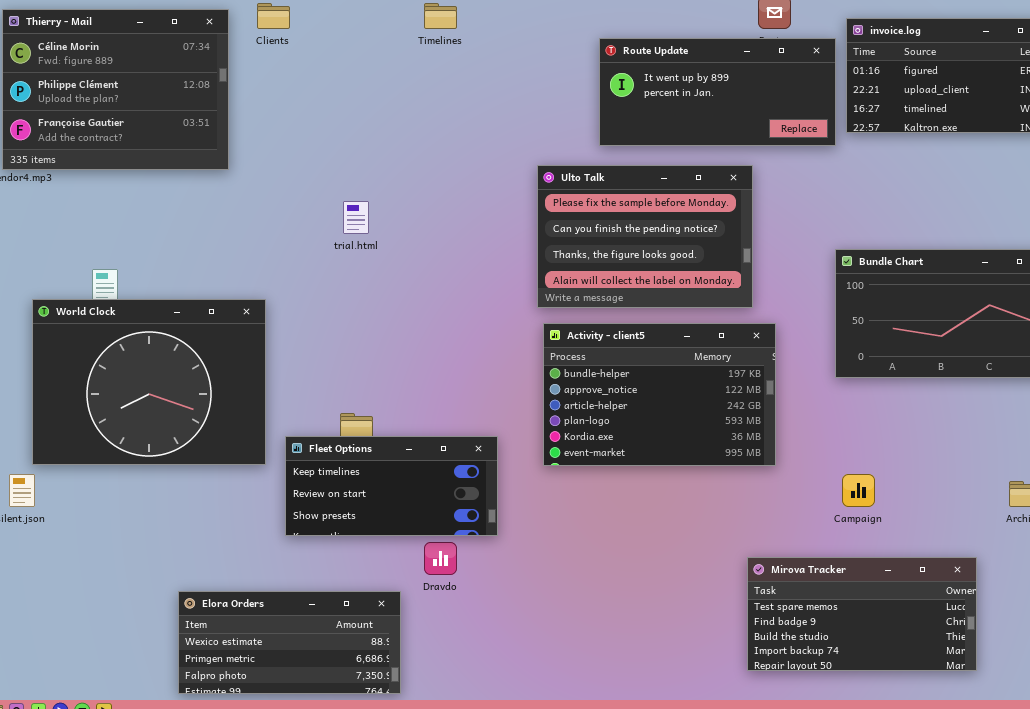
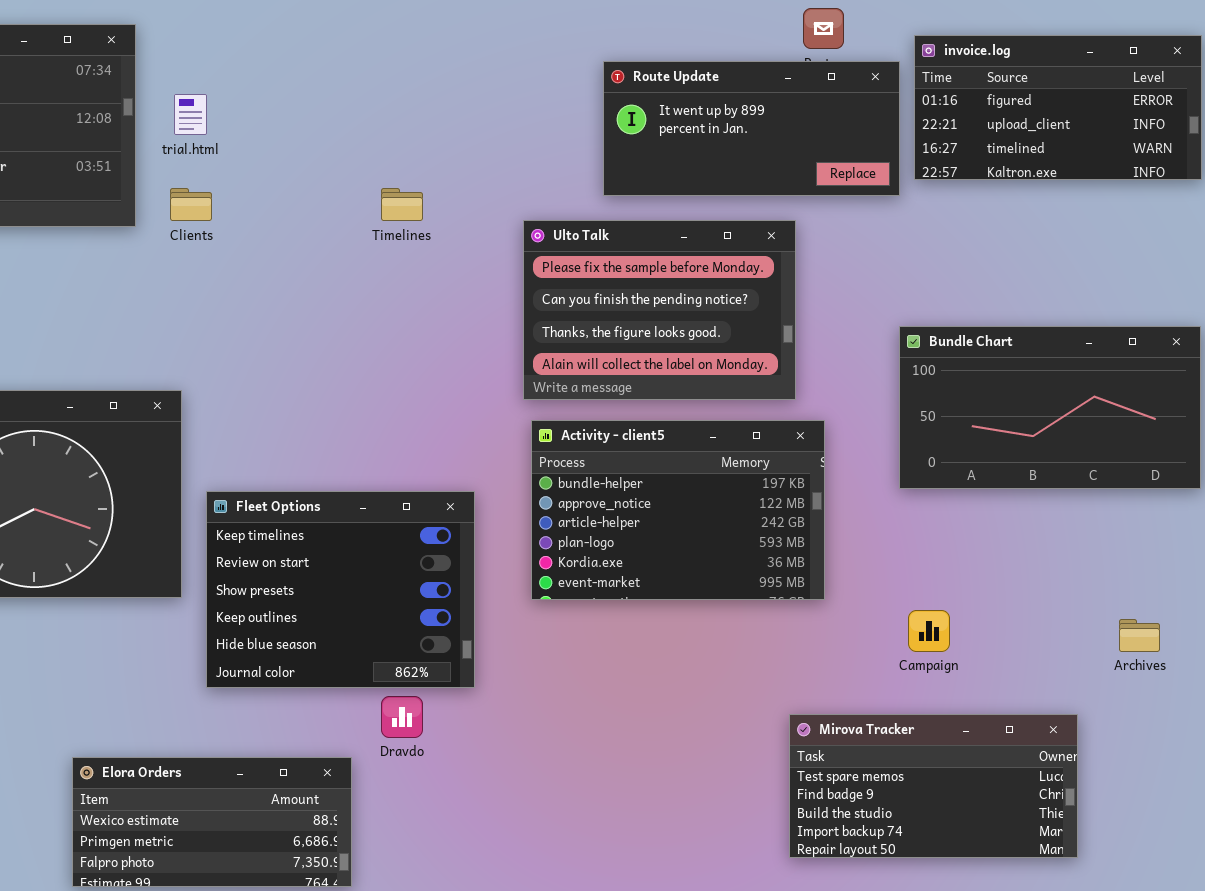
Clients: [257,3,290,29] -> [170,188,212,221], moved
Timelines: [424,3,457,29] -> [381,188,423,221], moved
trial.html: [343,201,369,234] -> [174,94,207,135], moved
Fleet Options: [285,436,498,536] -> [206,491,475,688], resized

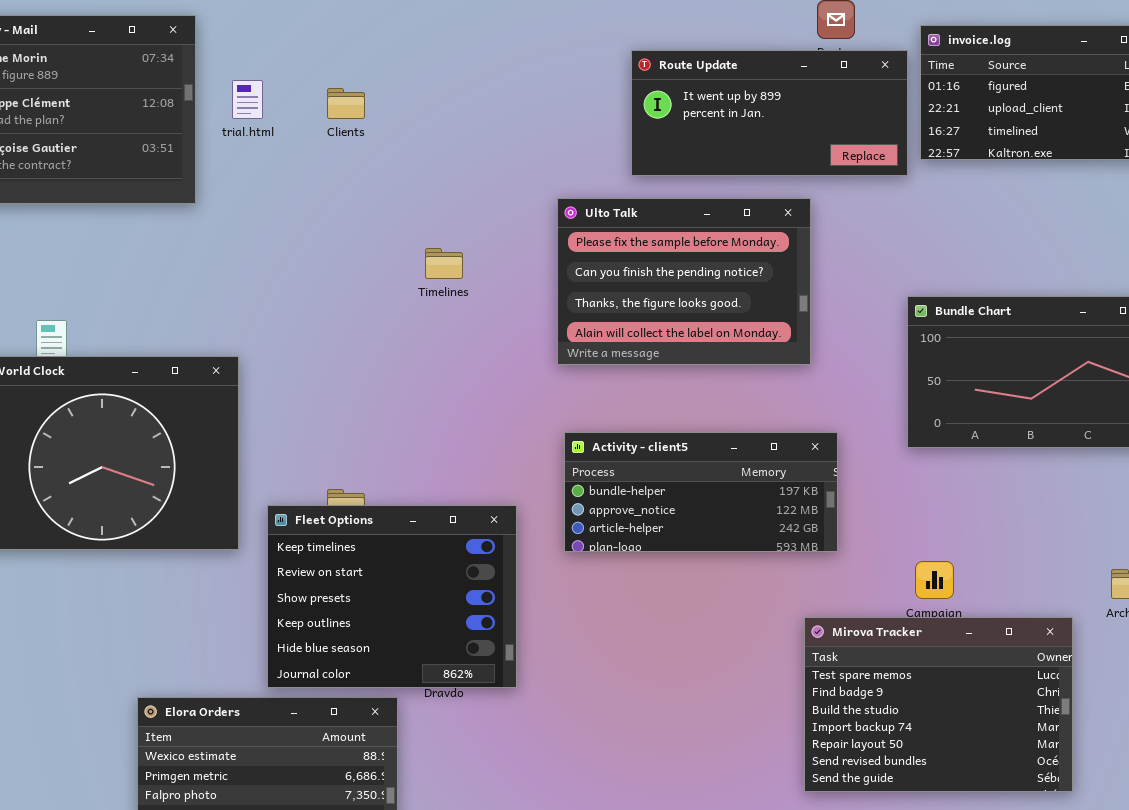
Clients: [170,188,212,221] -> [327,88,365,119], moved
Timelines: [381,188,423,221] -> [425,248,463,279], moved
Activity - client5: [531,420,825,600] -> [564,432,838,552], resized
Fleet Options: [206,491,475,688] -> [267,505,517,688], moved
Mirova Tracker: [789,714,1078,858] -> [804,617,1073,792], resized

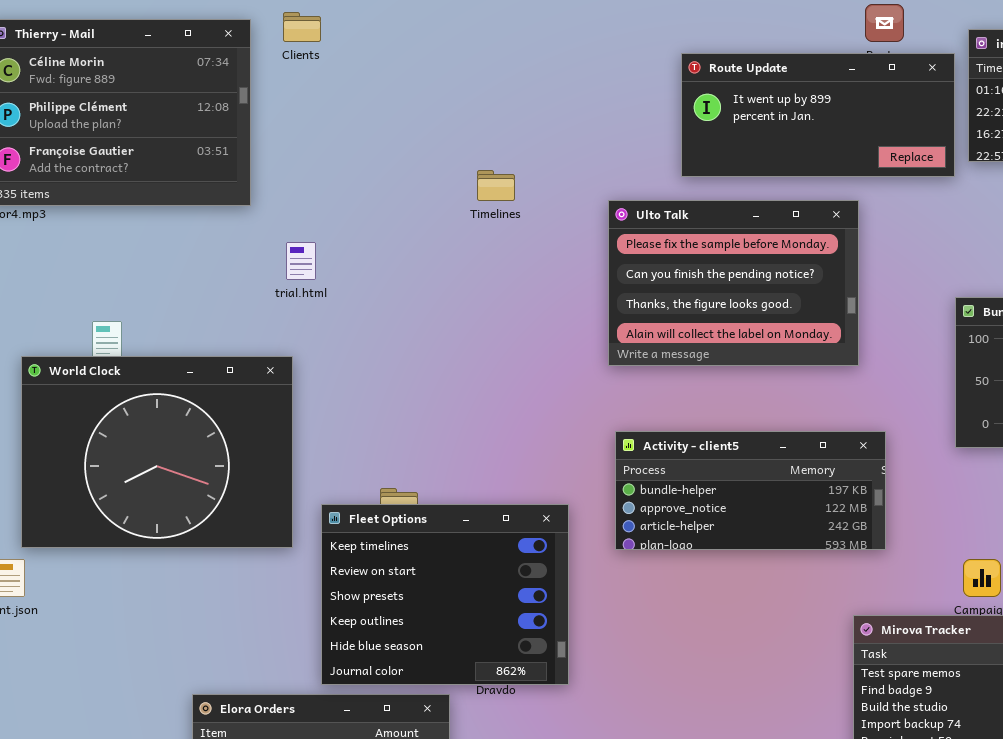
trial.html: [232,80,263,119] -> [286,242,316,280], moved
Clients: [327,88,365,119] -> [283,12,321,42], moved
Timelines: [425,248,463,279] -> [477,170,515,201], moved

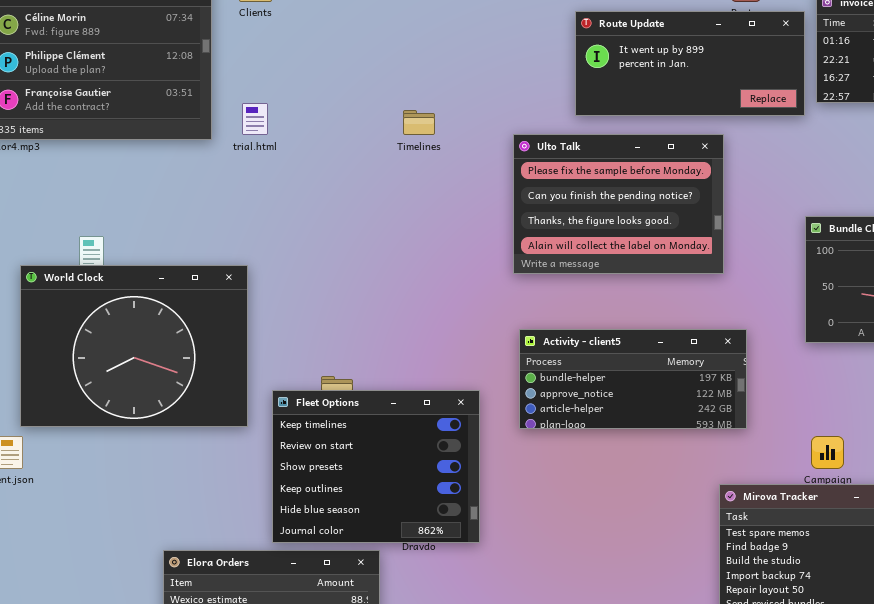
trial.html: [286,242,316,280] -> [242,103,268,135], moved

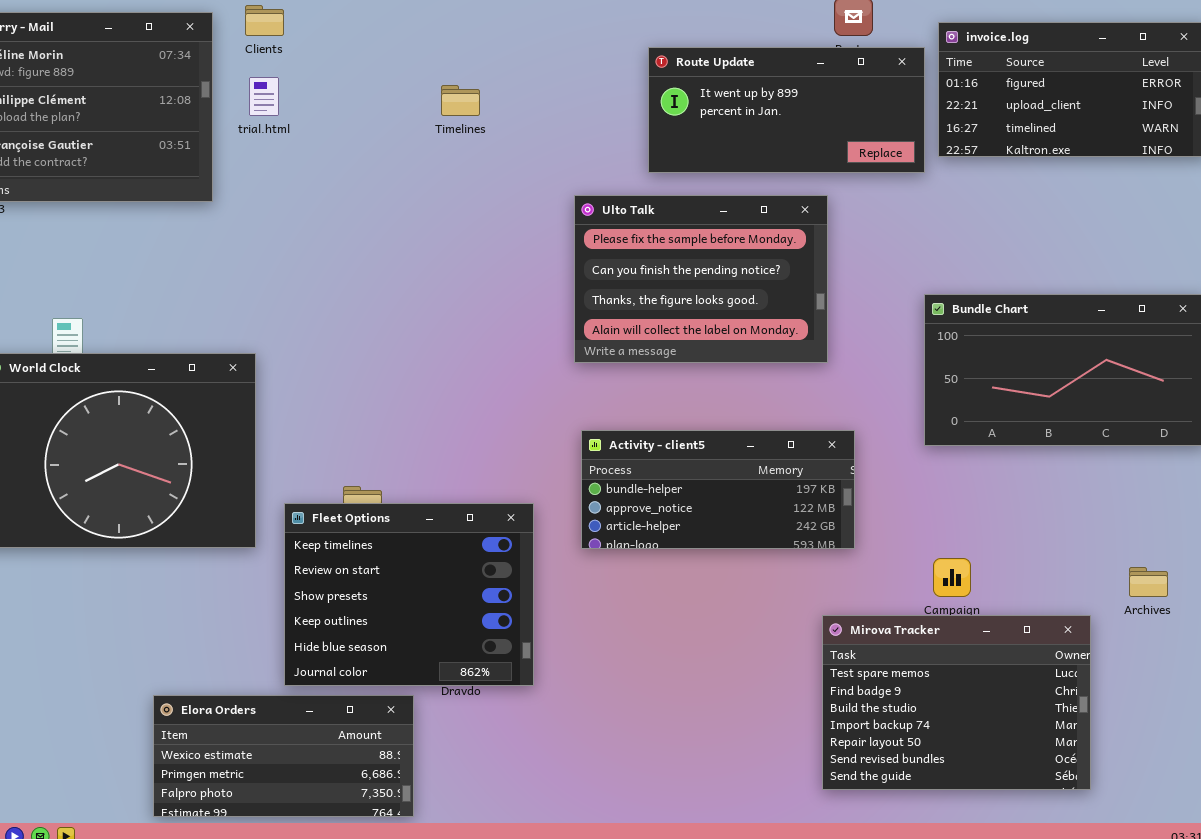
trial.html: [242,103,268,135] -> [249,77,279,116], moved
Timelines: [403,110,435,135] -> [441,85,480,116], moved

